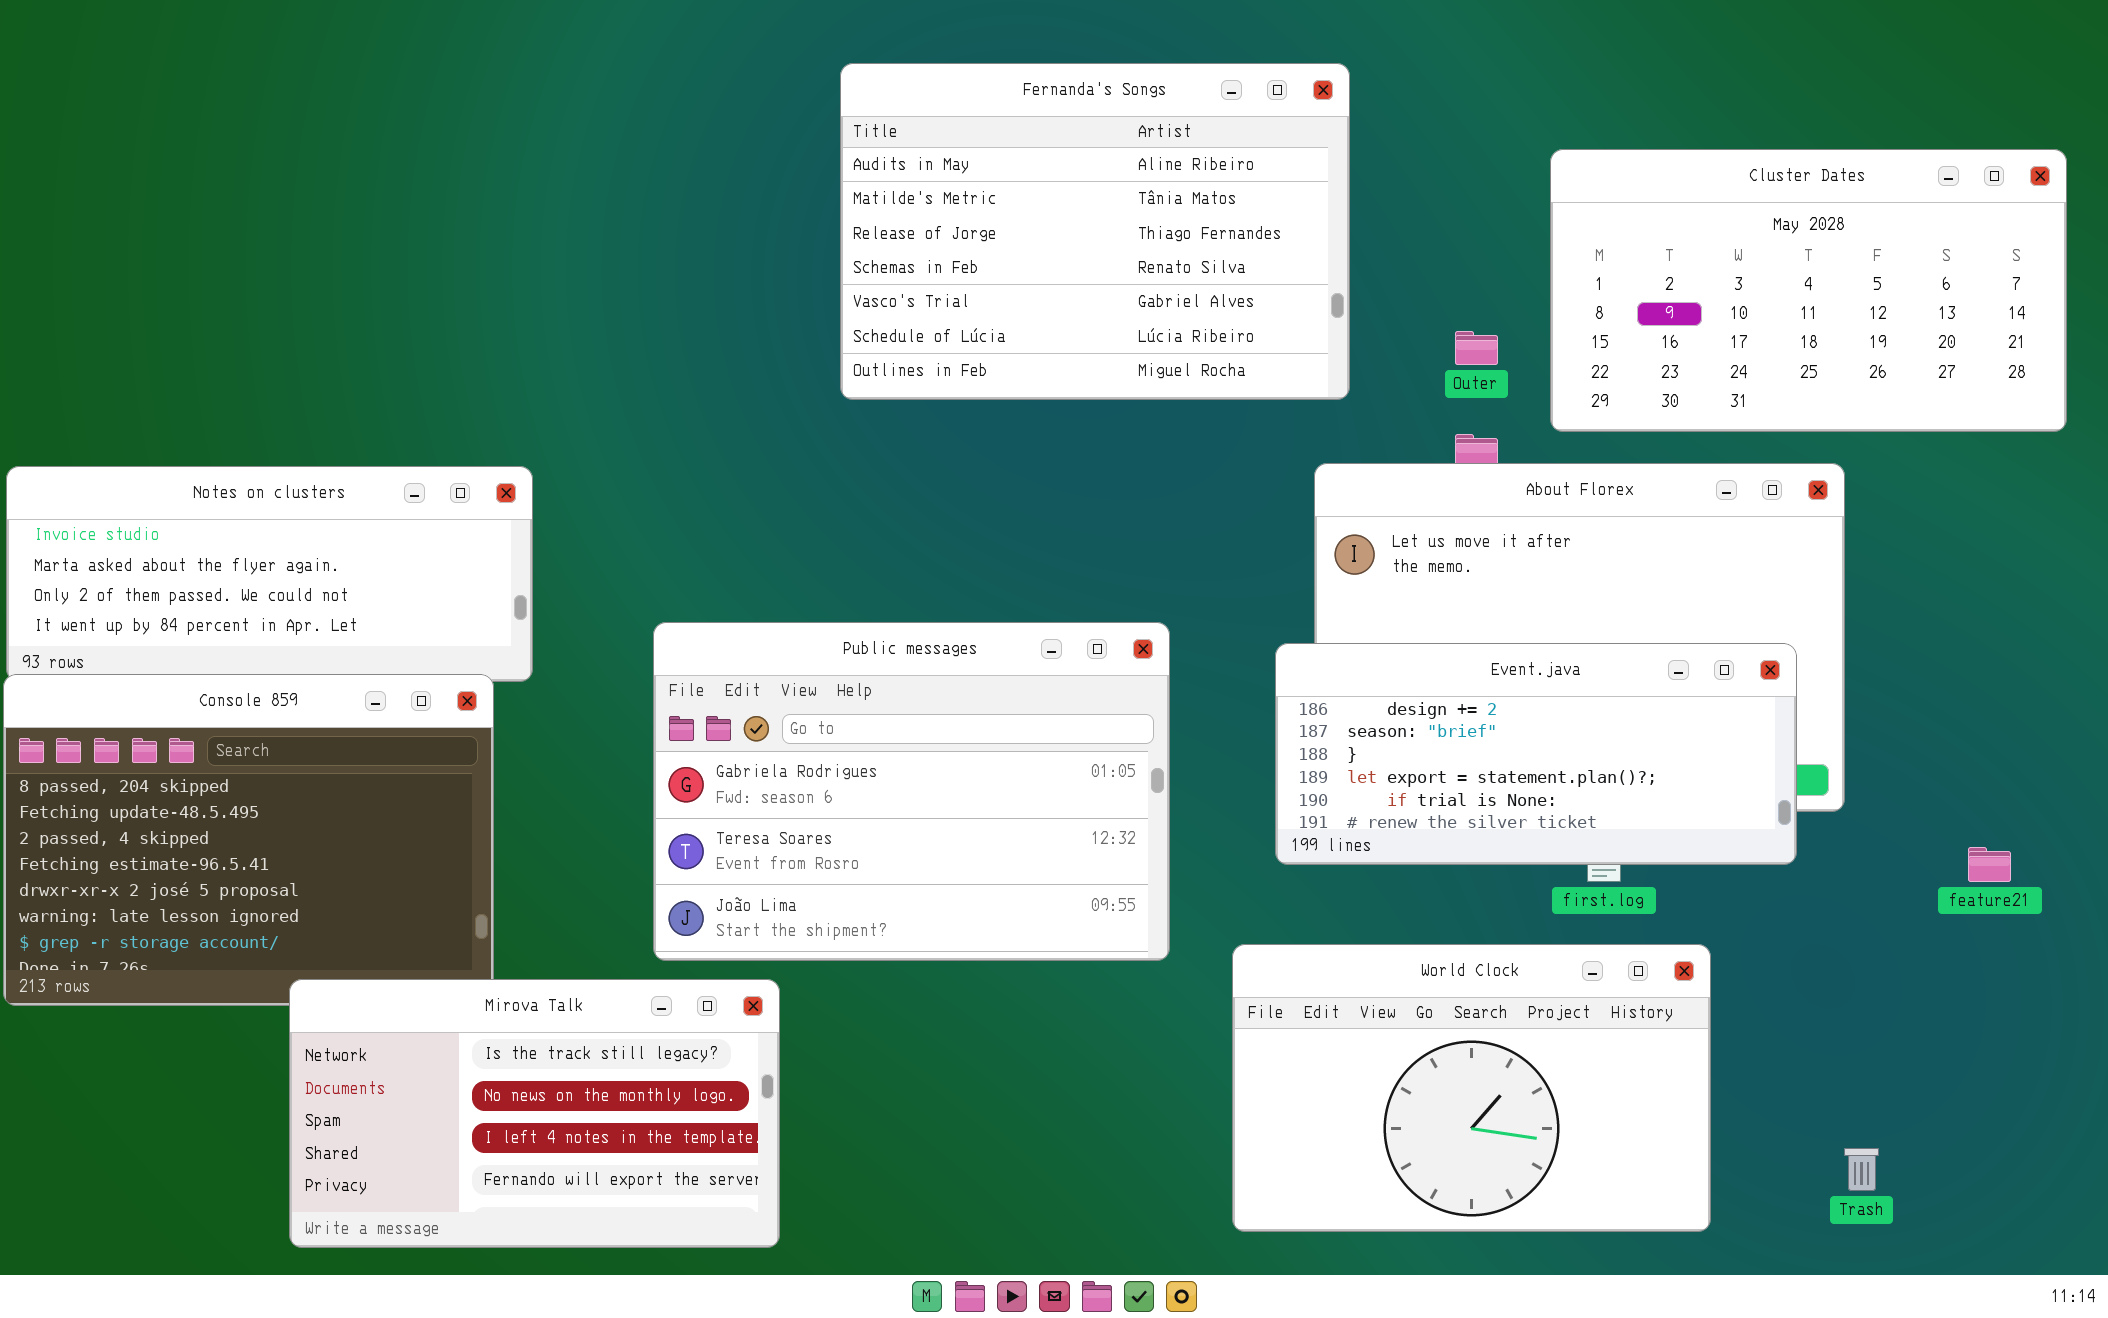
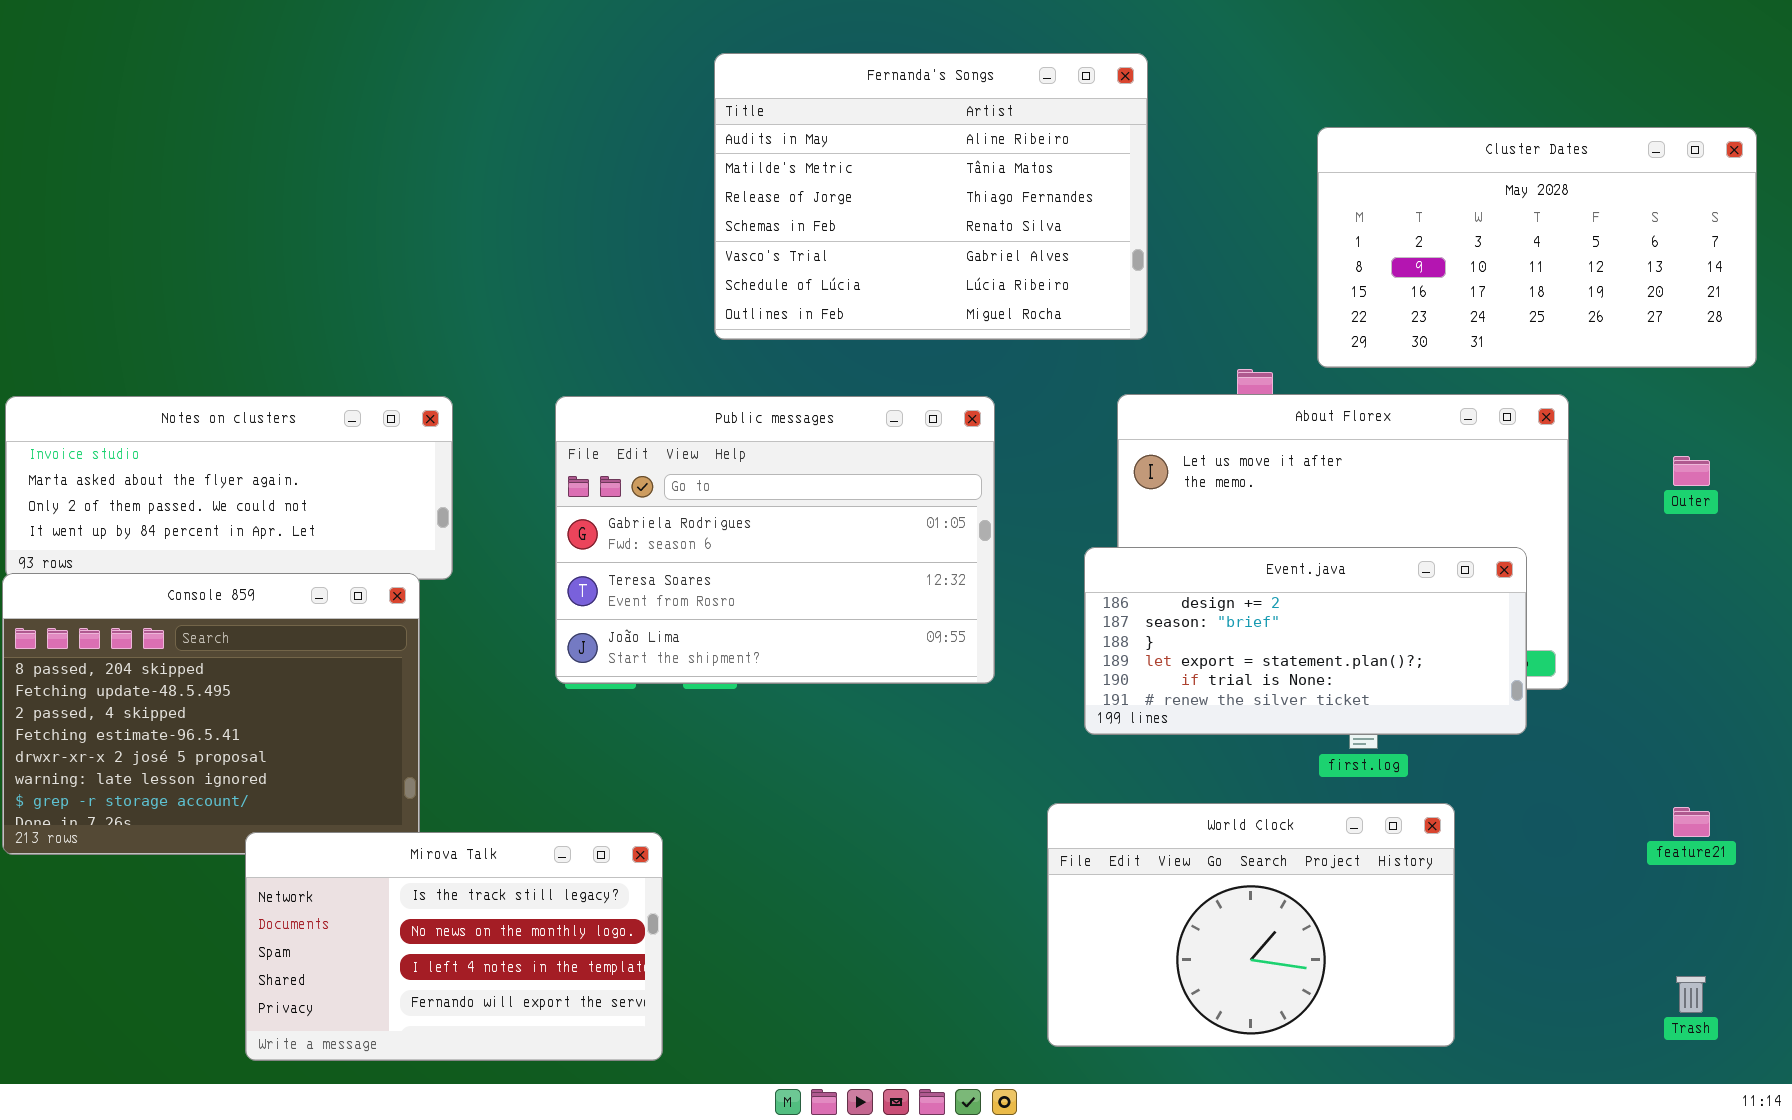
Outer: [1455,331,1498,365] -> [1673,456,1710,486], moved
Public messages: [653,622,1170,961] -> [555,396,995,684], moved
feature21: [1968,847,2011,882] -> [1673,807,1710,837], moved
Trash: [1844,1148,1879,1191] -> [1676,976,1706,1013], moved

